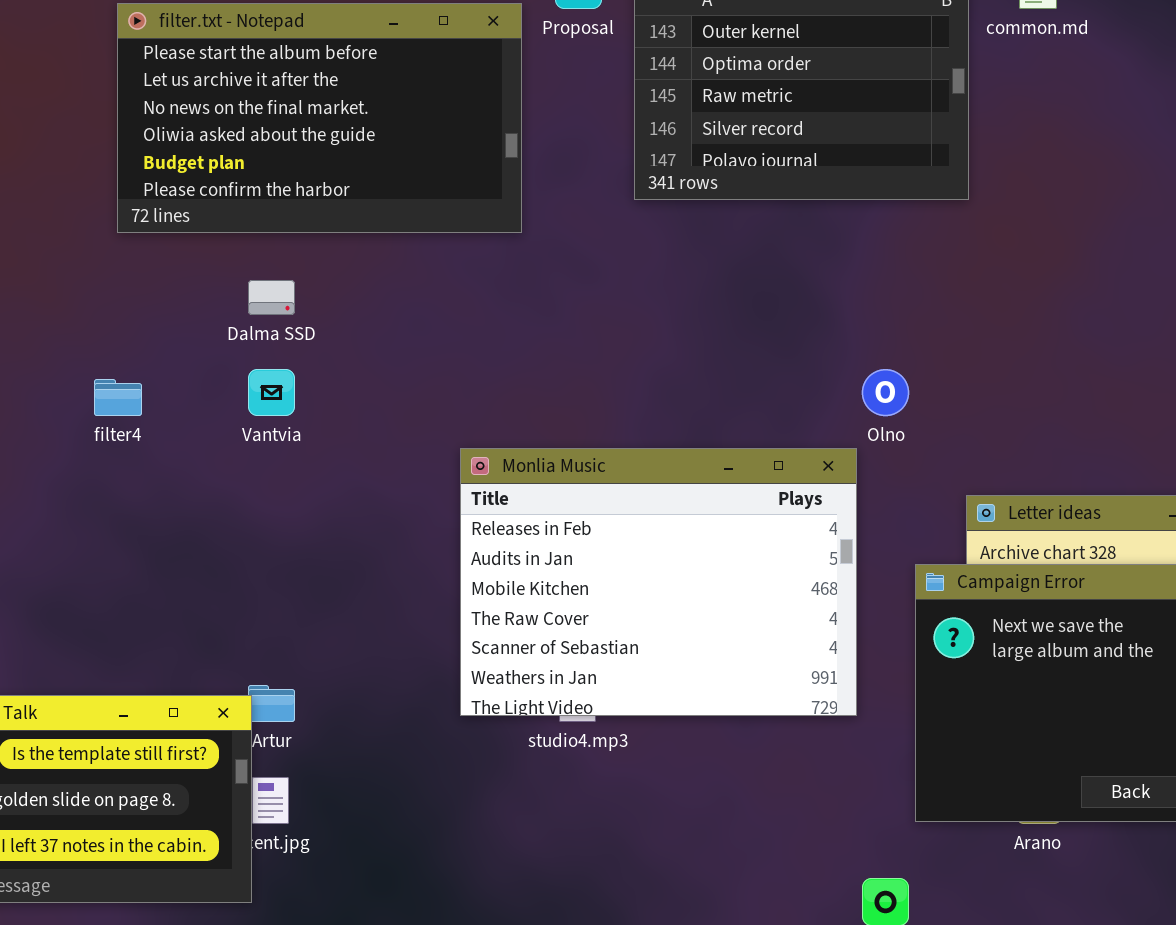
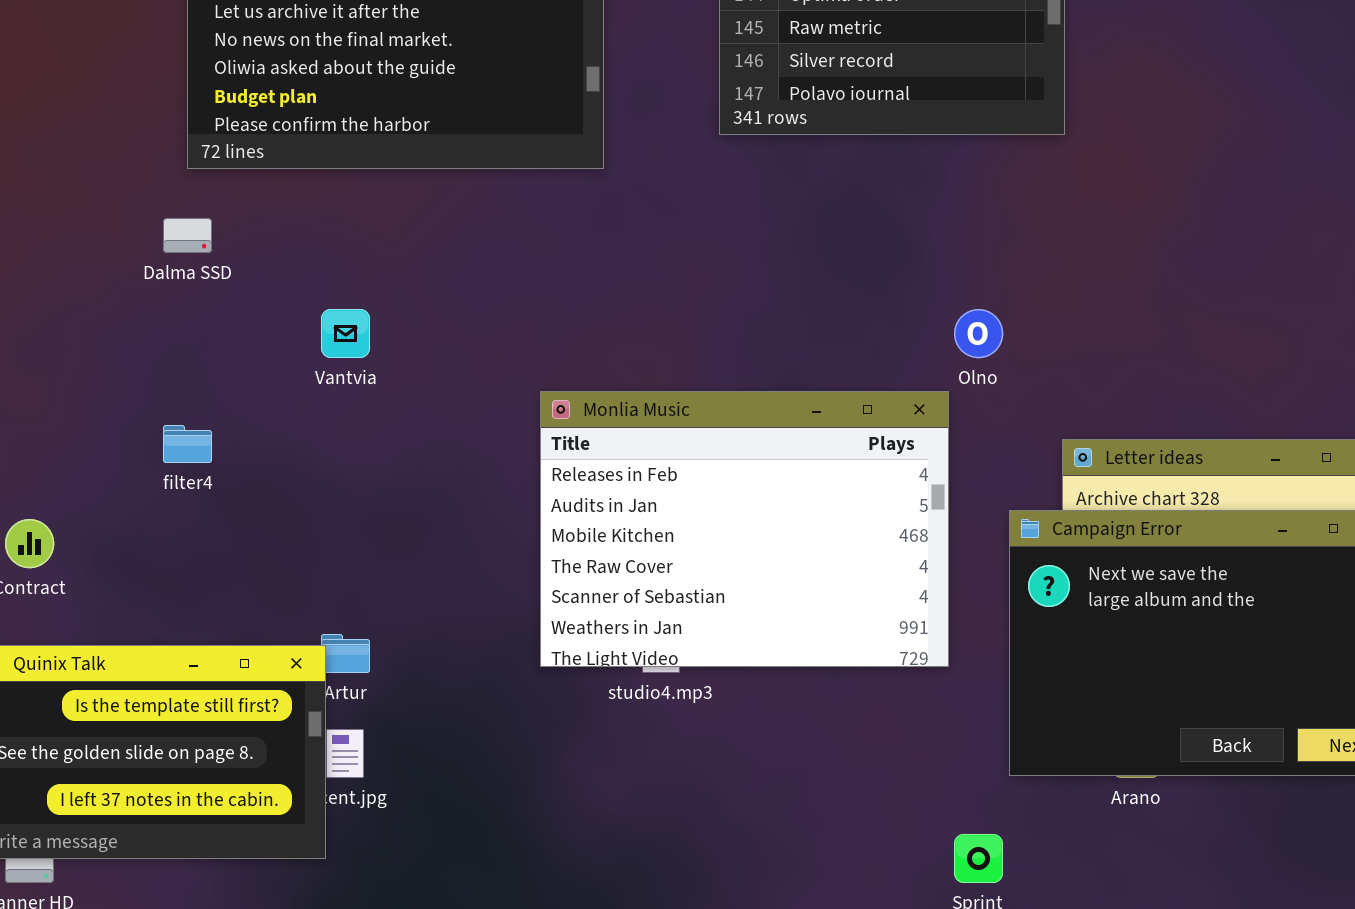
Dalma SSD: [248,280,295,315] -> [163,218,212,253], moved
filter4: [94,379,142,416] -> [163,425,212,463], moved

